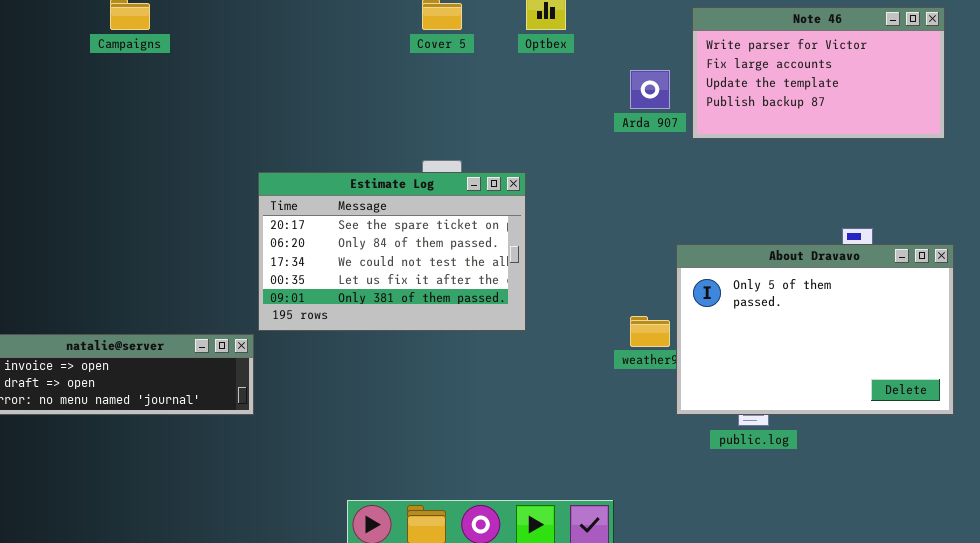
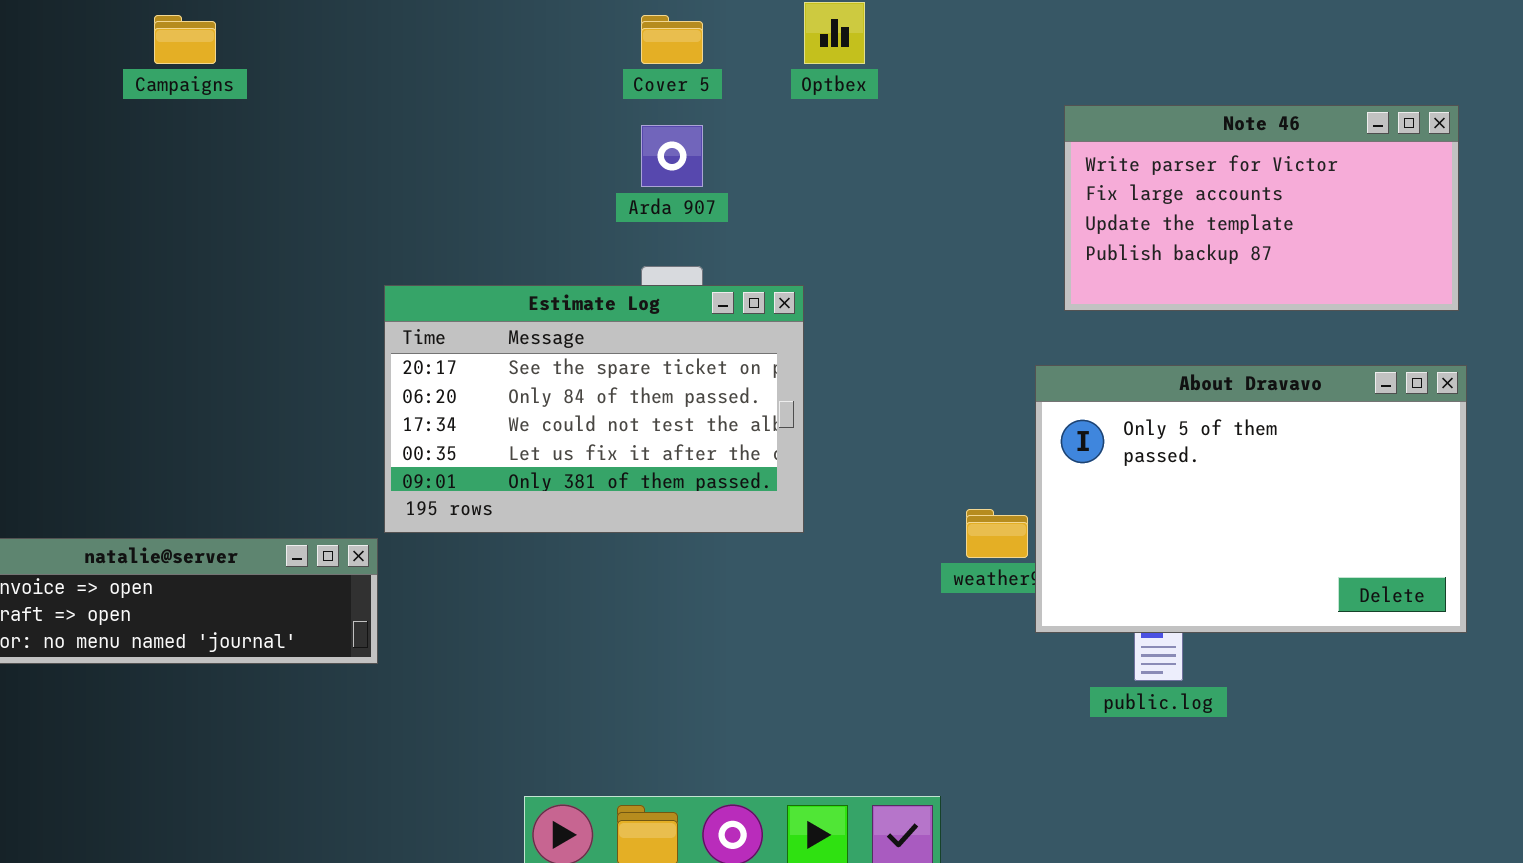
Note 46: [692,7,945,139] -> [1064,105,1459,311], moved
Arda 907: [630,70,670,109] -> [641,125,703,187], moved
About Dravavo: [676,244,954,415] -> [1035,365,1467,633], moved

